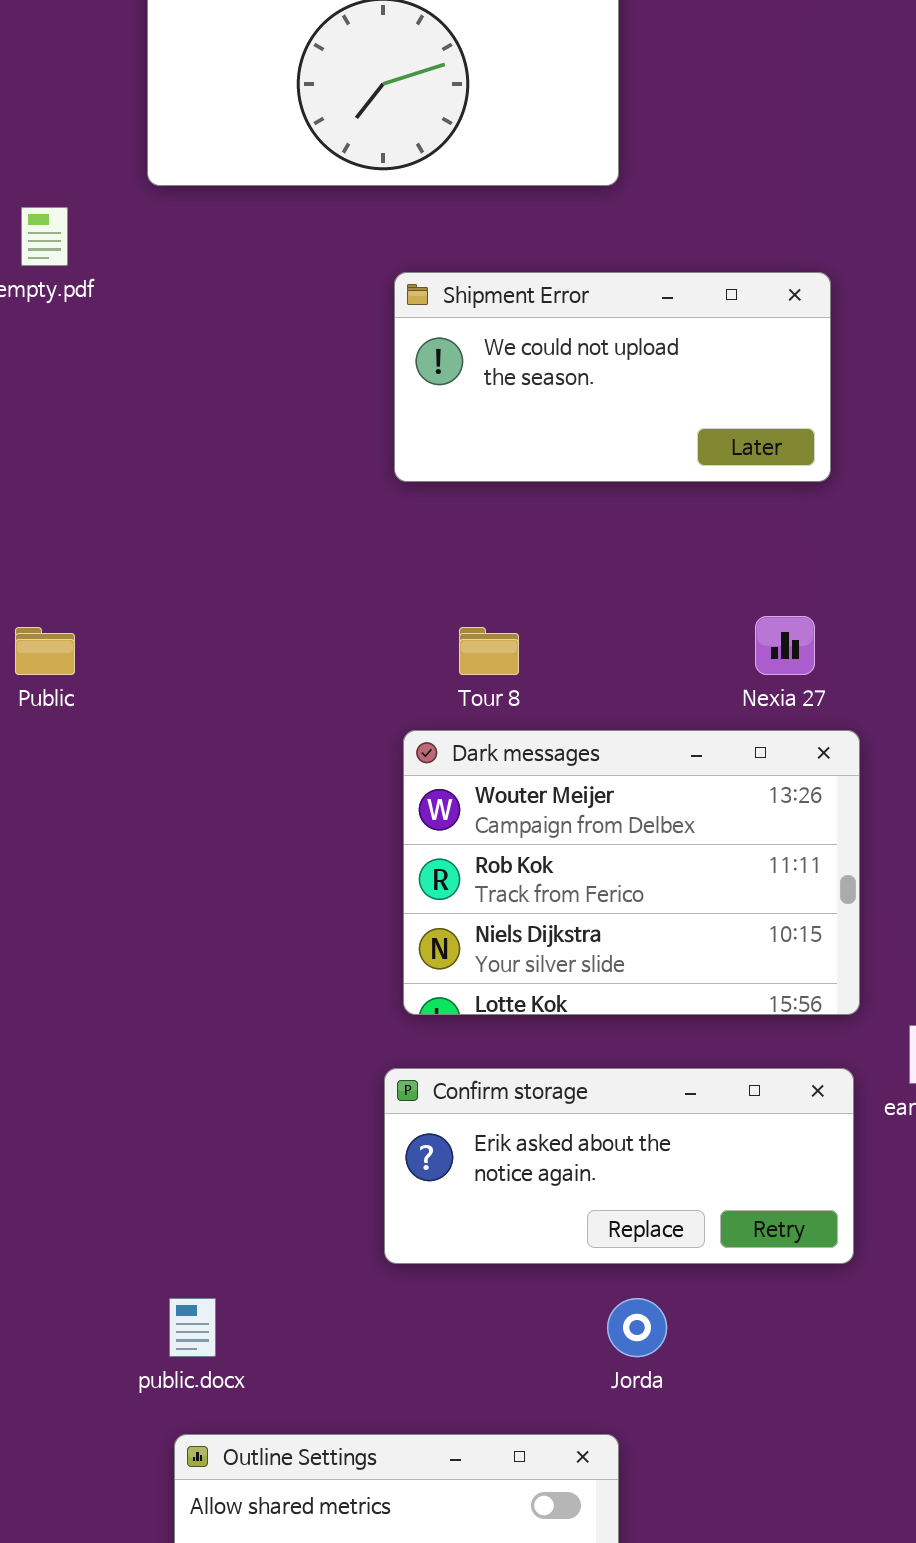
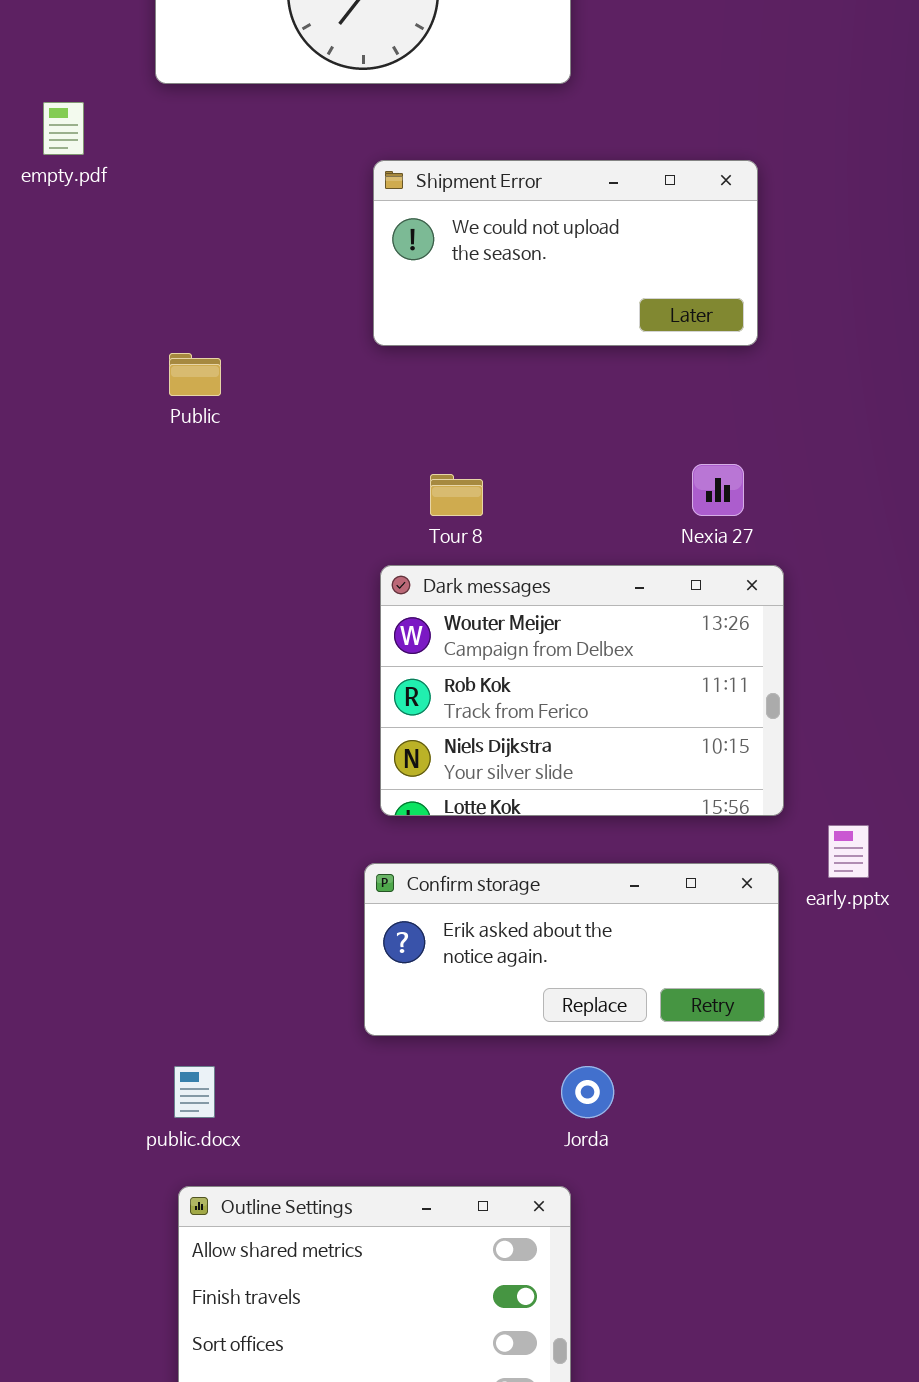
Public: [15,627,75,675] -> [169,353,221,396], moved

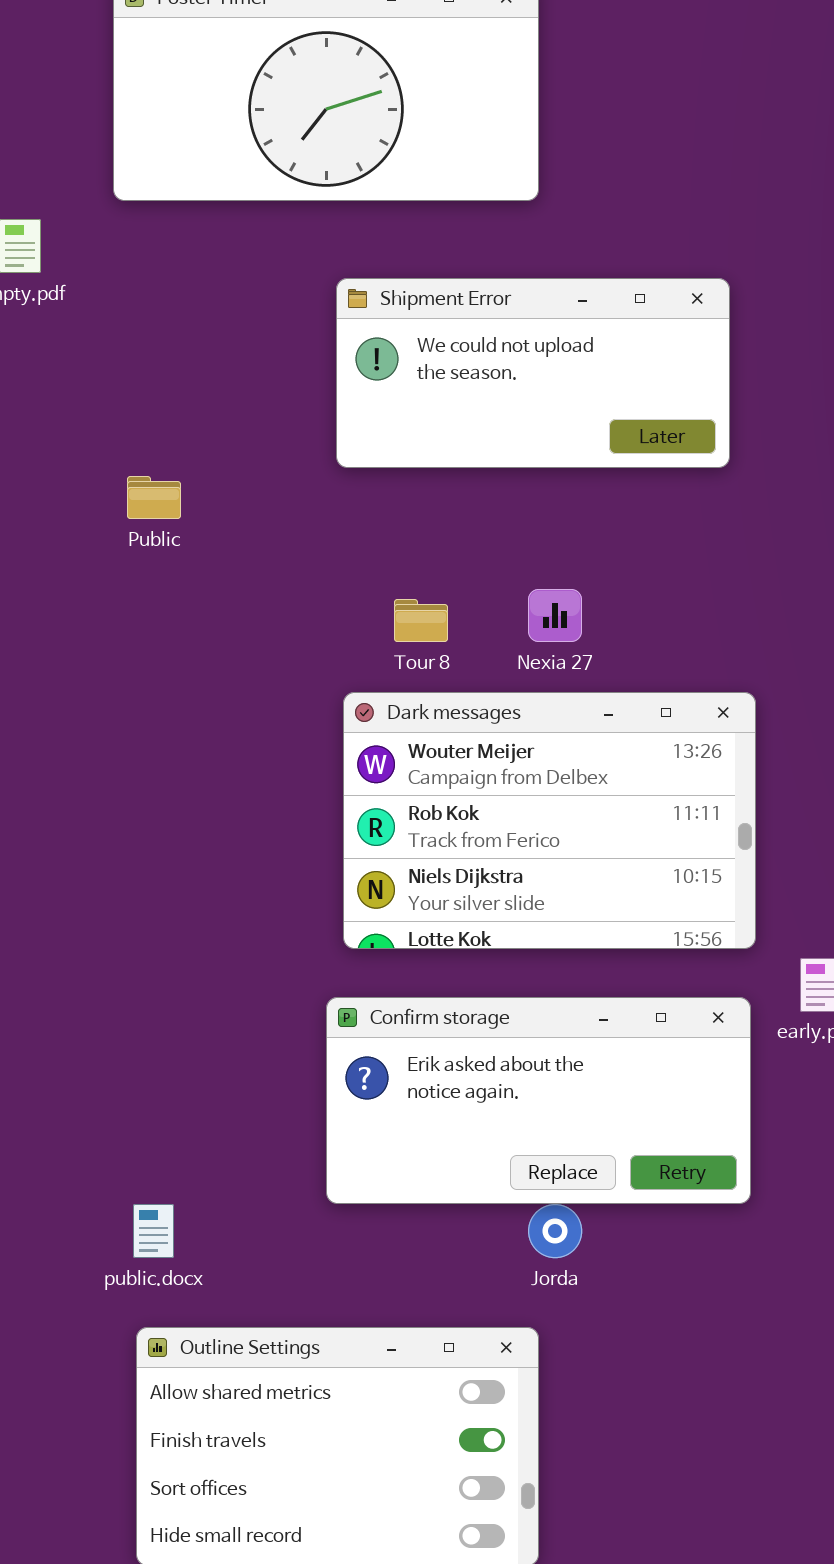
Nexia 27: [692,464,744,516] -> [528,589,582,642], moved
Confirm storage: [364,863,779,1036] -> [326,997,751,1204], resized

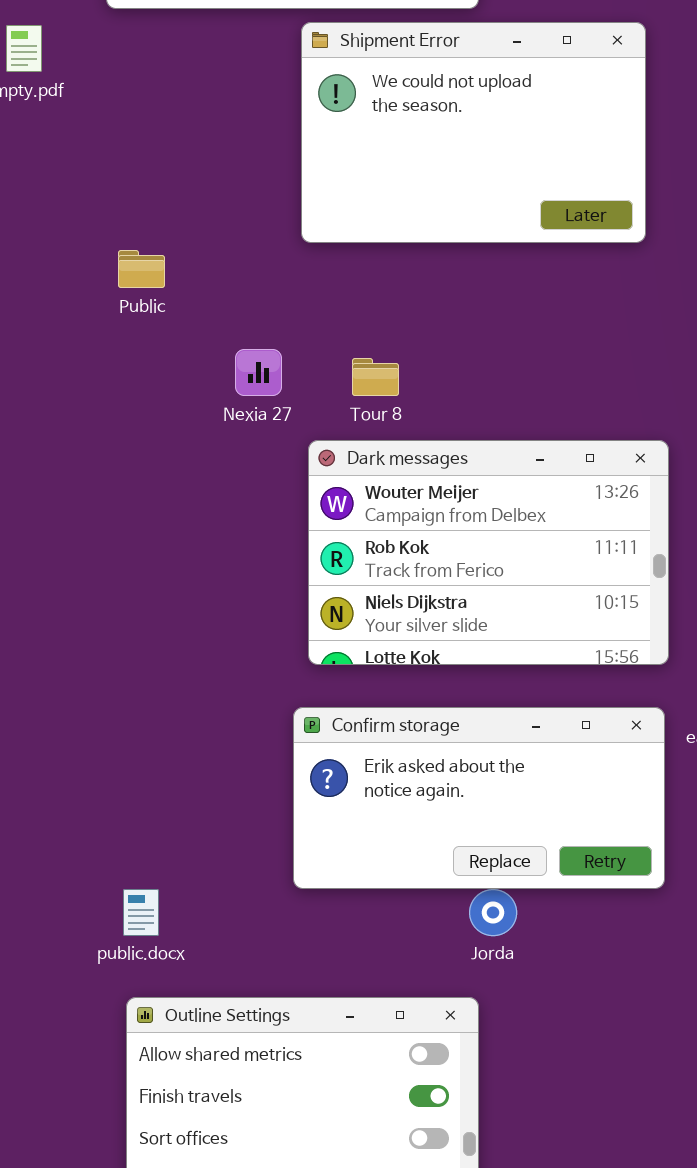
Shipment Error: [336,278,730,468] -> [301,22,646,243], resized
Nexia 27: [528,589,582,642] -> [235,349,282,396], moved

